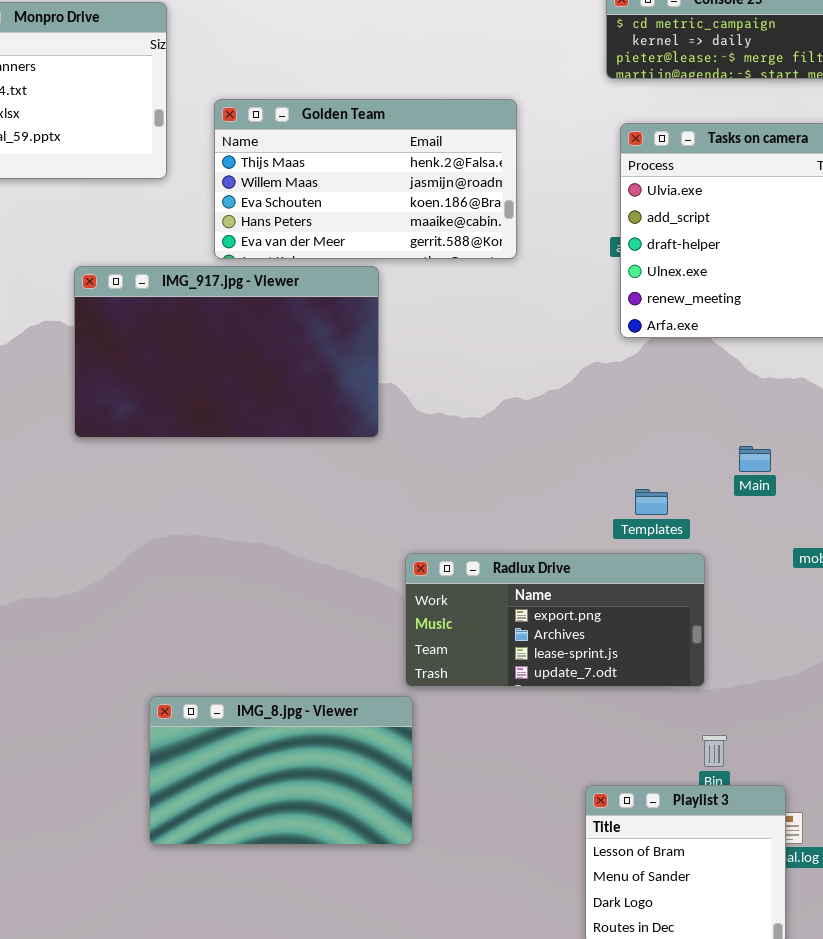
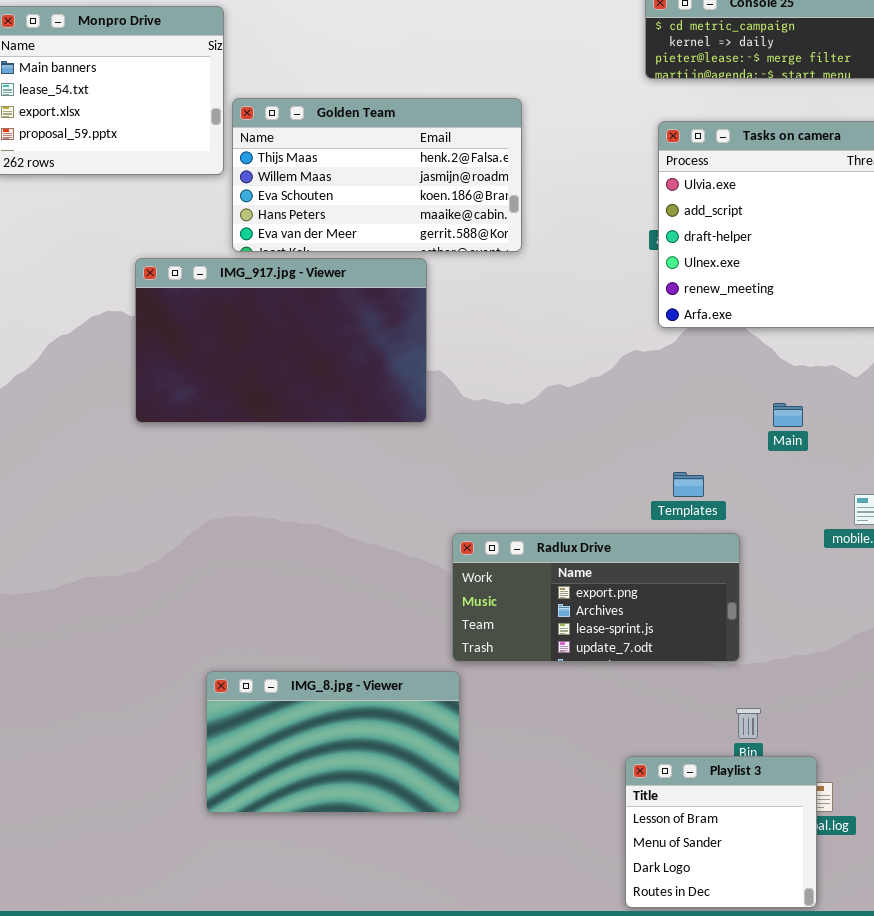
Golden Team: [214,99,517,259] -> [232,98,522,252], moved
Main: [739,446,771,472] -> [773,403,803,427], moved

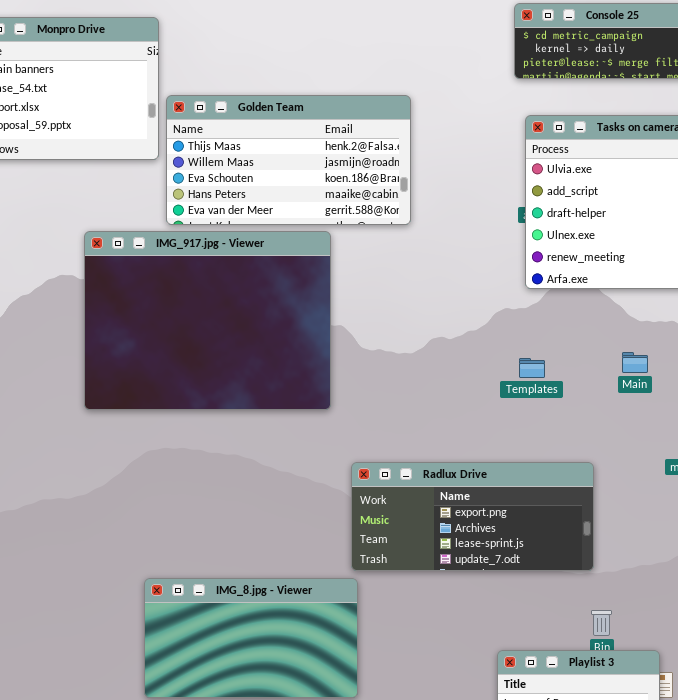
IMG_917.jpg - Viewer: [135,258,427,423] -> [84,231,331,410], resized
Templates: [673,472,704,497] -> [519,358,545,378], moved

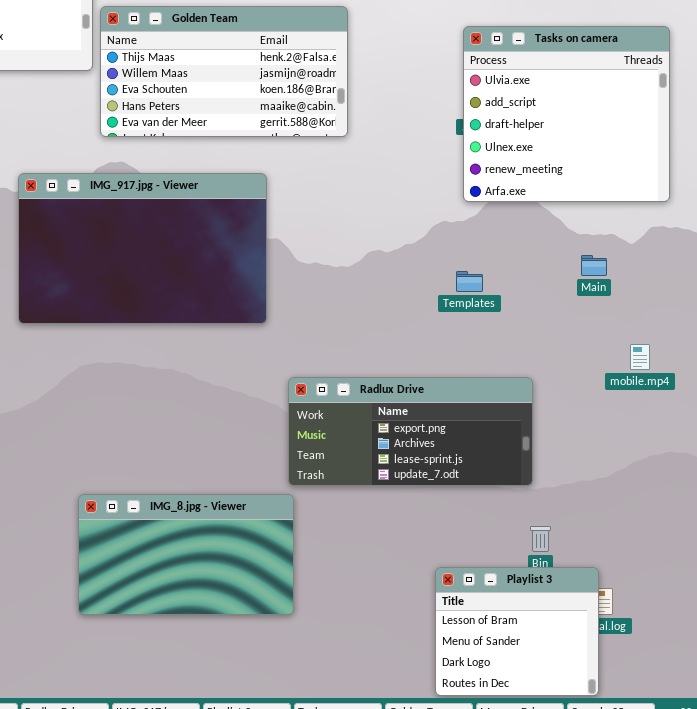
IMG_917.jpg - Viewer: [84,231,331,410] -> [18,173,267,324], resized
Main: [622,352,648,373] -> [581,255,607,276], moved

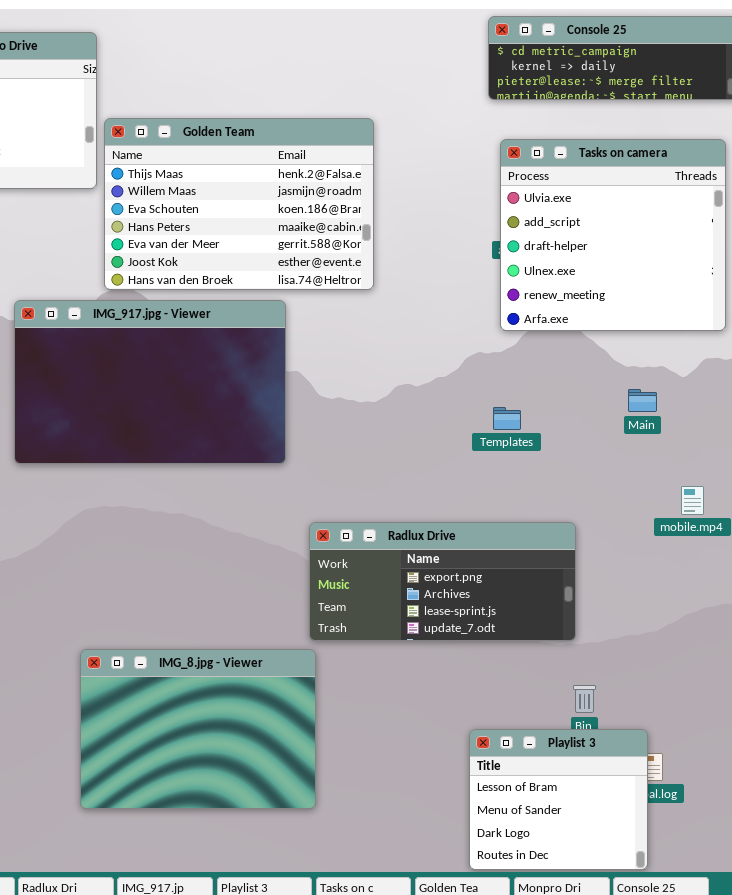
Golden Team: [100,6,348,137] -> [104,118,374,290], resized
IMG_8.jpg - Viewer: [78,494,294,615] -> [80,649,316,809], resized

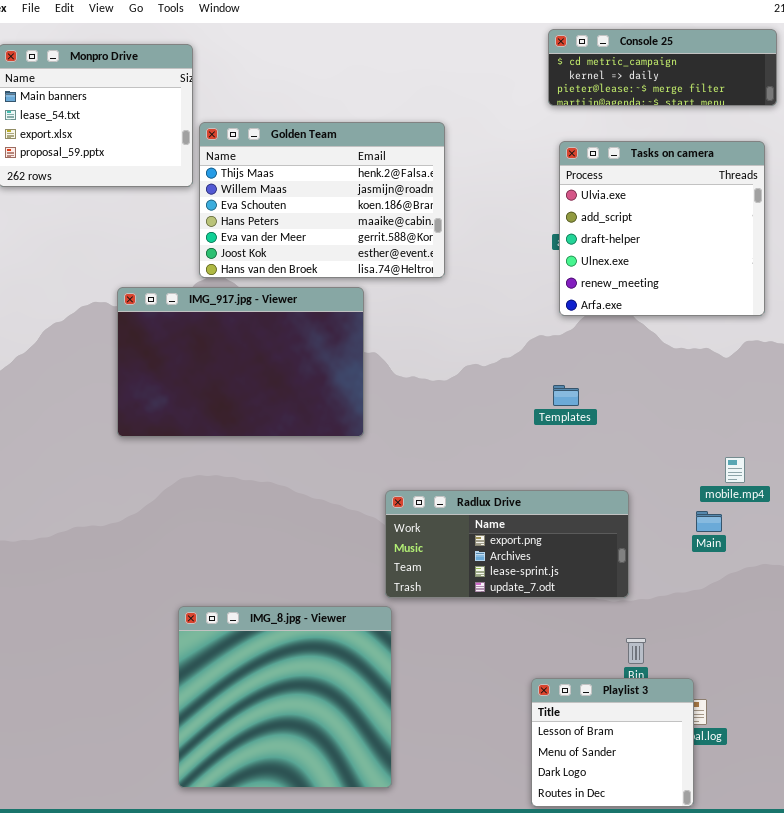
Main: [628,389,657,412] -> [696,511,722,532], moved
IMG_8.jpg - Viewer: [80,649,316,809] -> [178,606,392,788], resized

